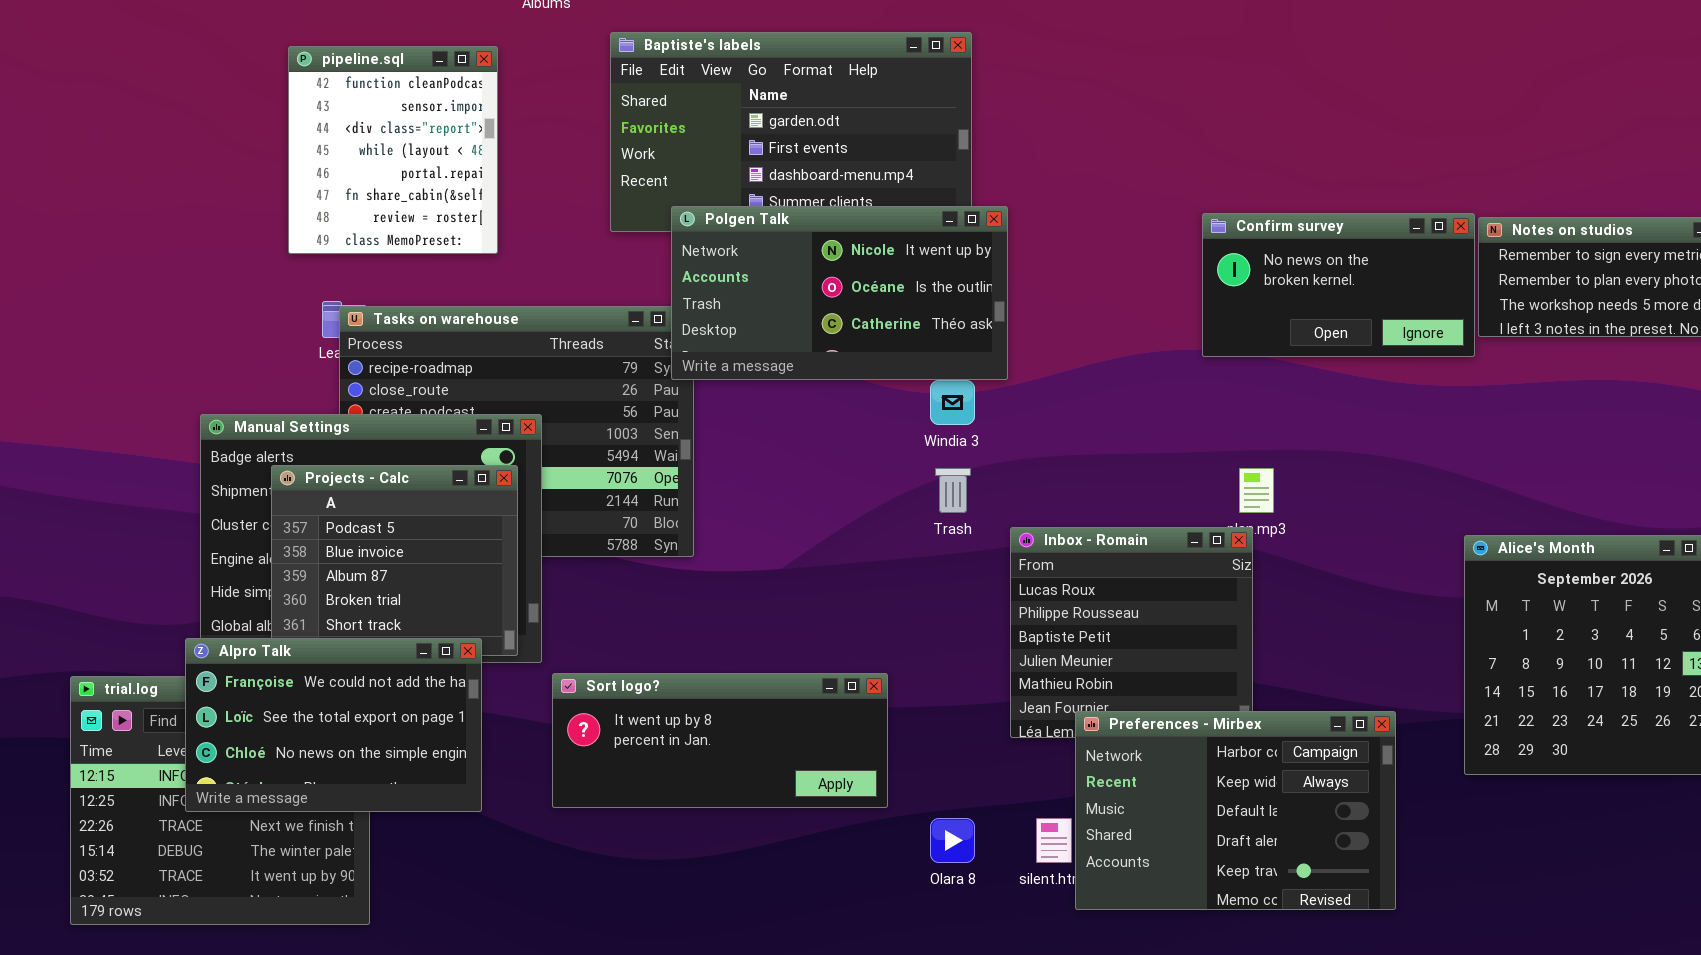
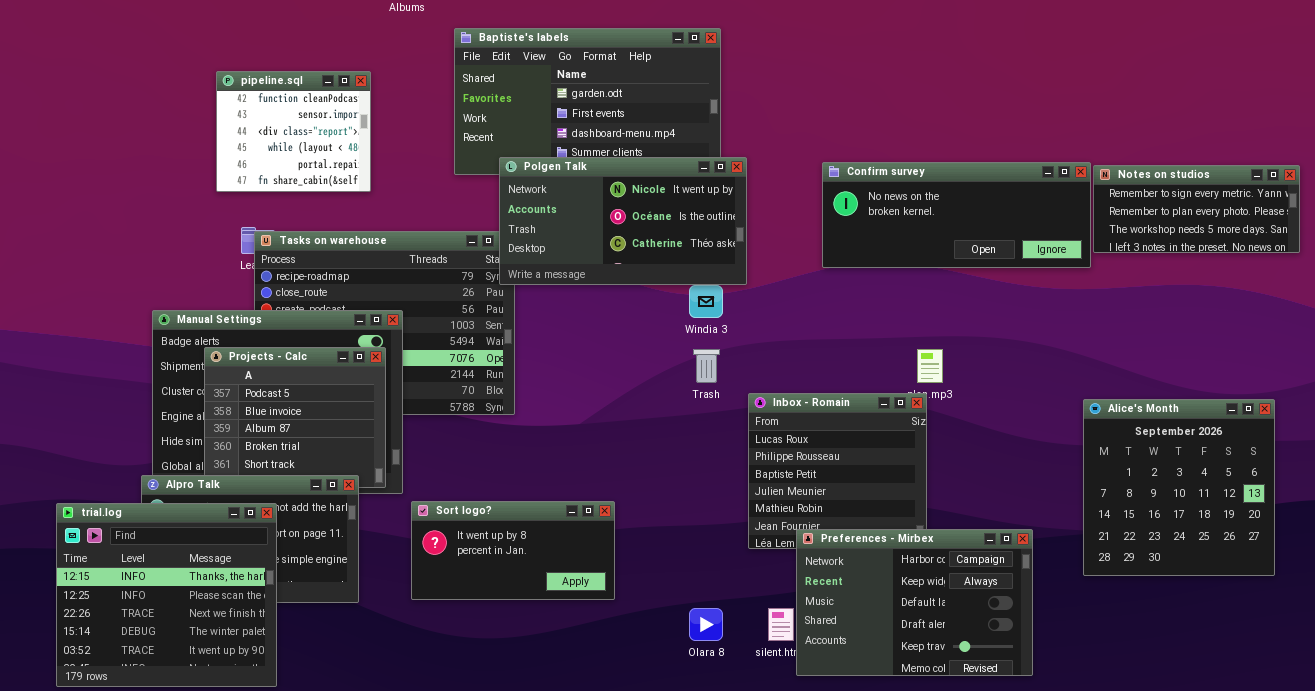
pipeline.sql: [288,46,498,254] -> [216,71,371,192], resized
Confirm survey: [1202,213,1475,357] -> [822,162,1091,268], resized
Sort logo?: [552,673,888,808] -> [411,501,615,600], resized
trial.log: [70,676,370,925] -> [56,503,277,687], raised

